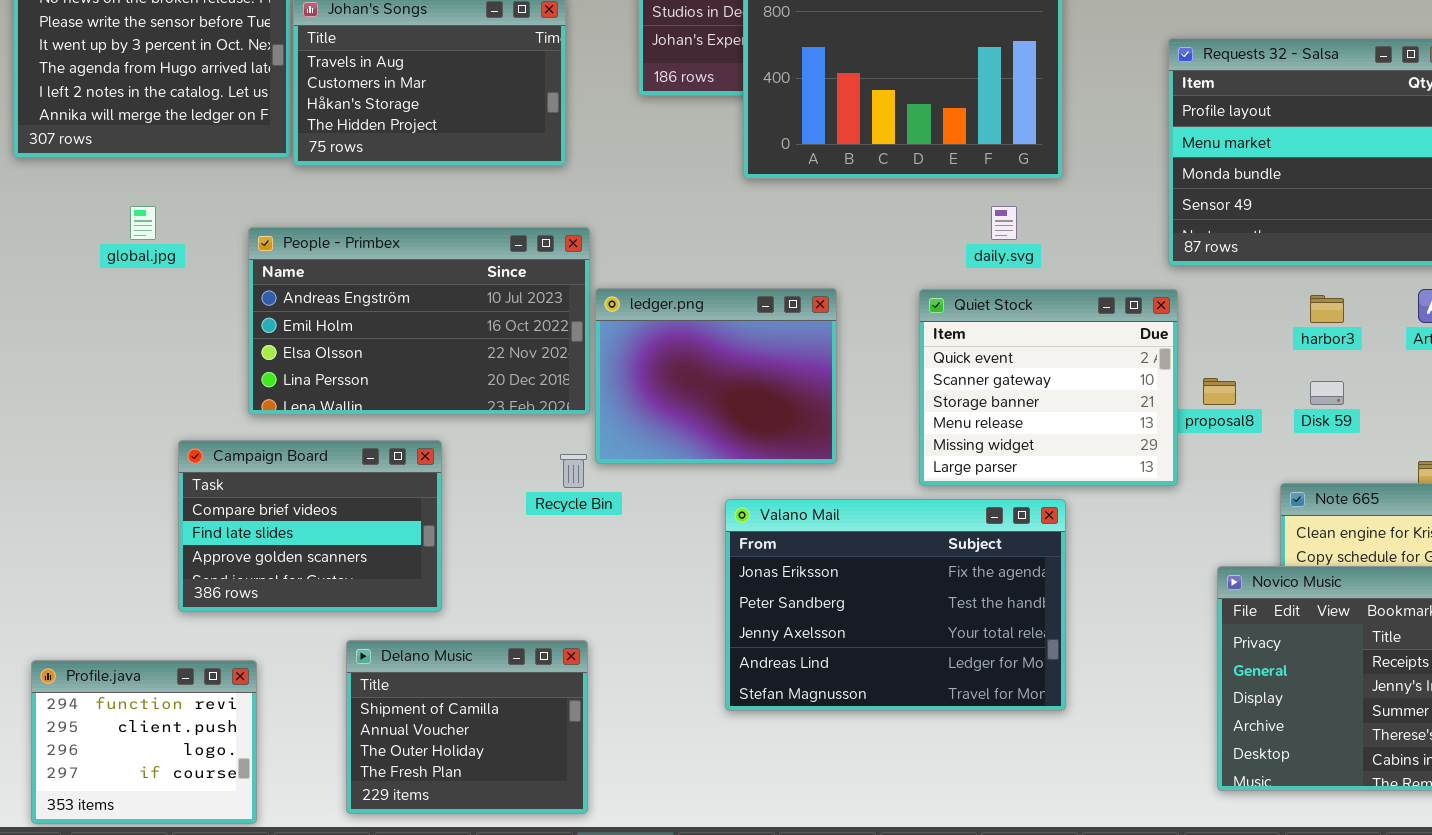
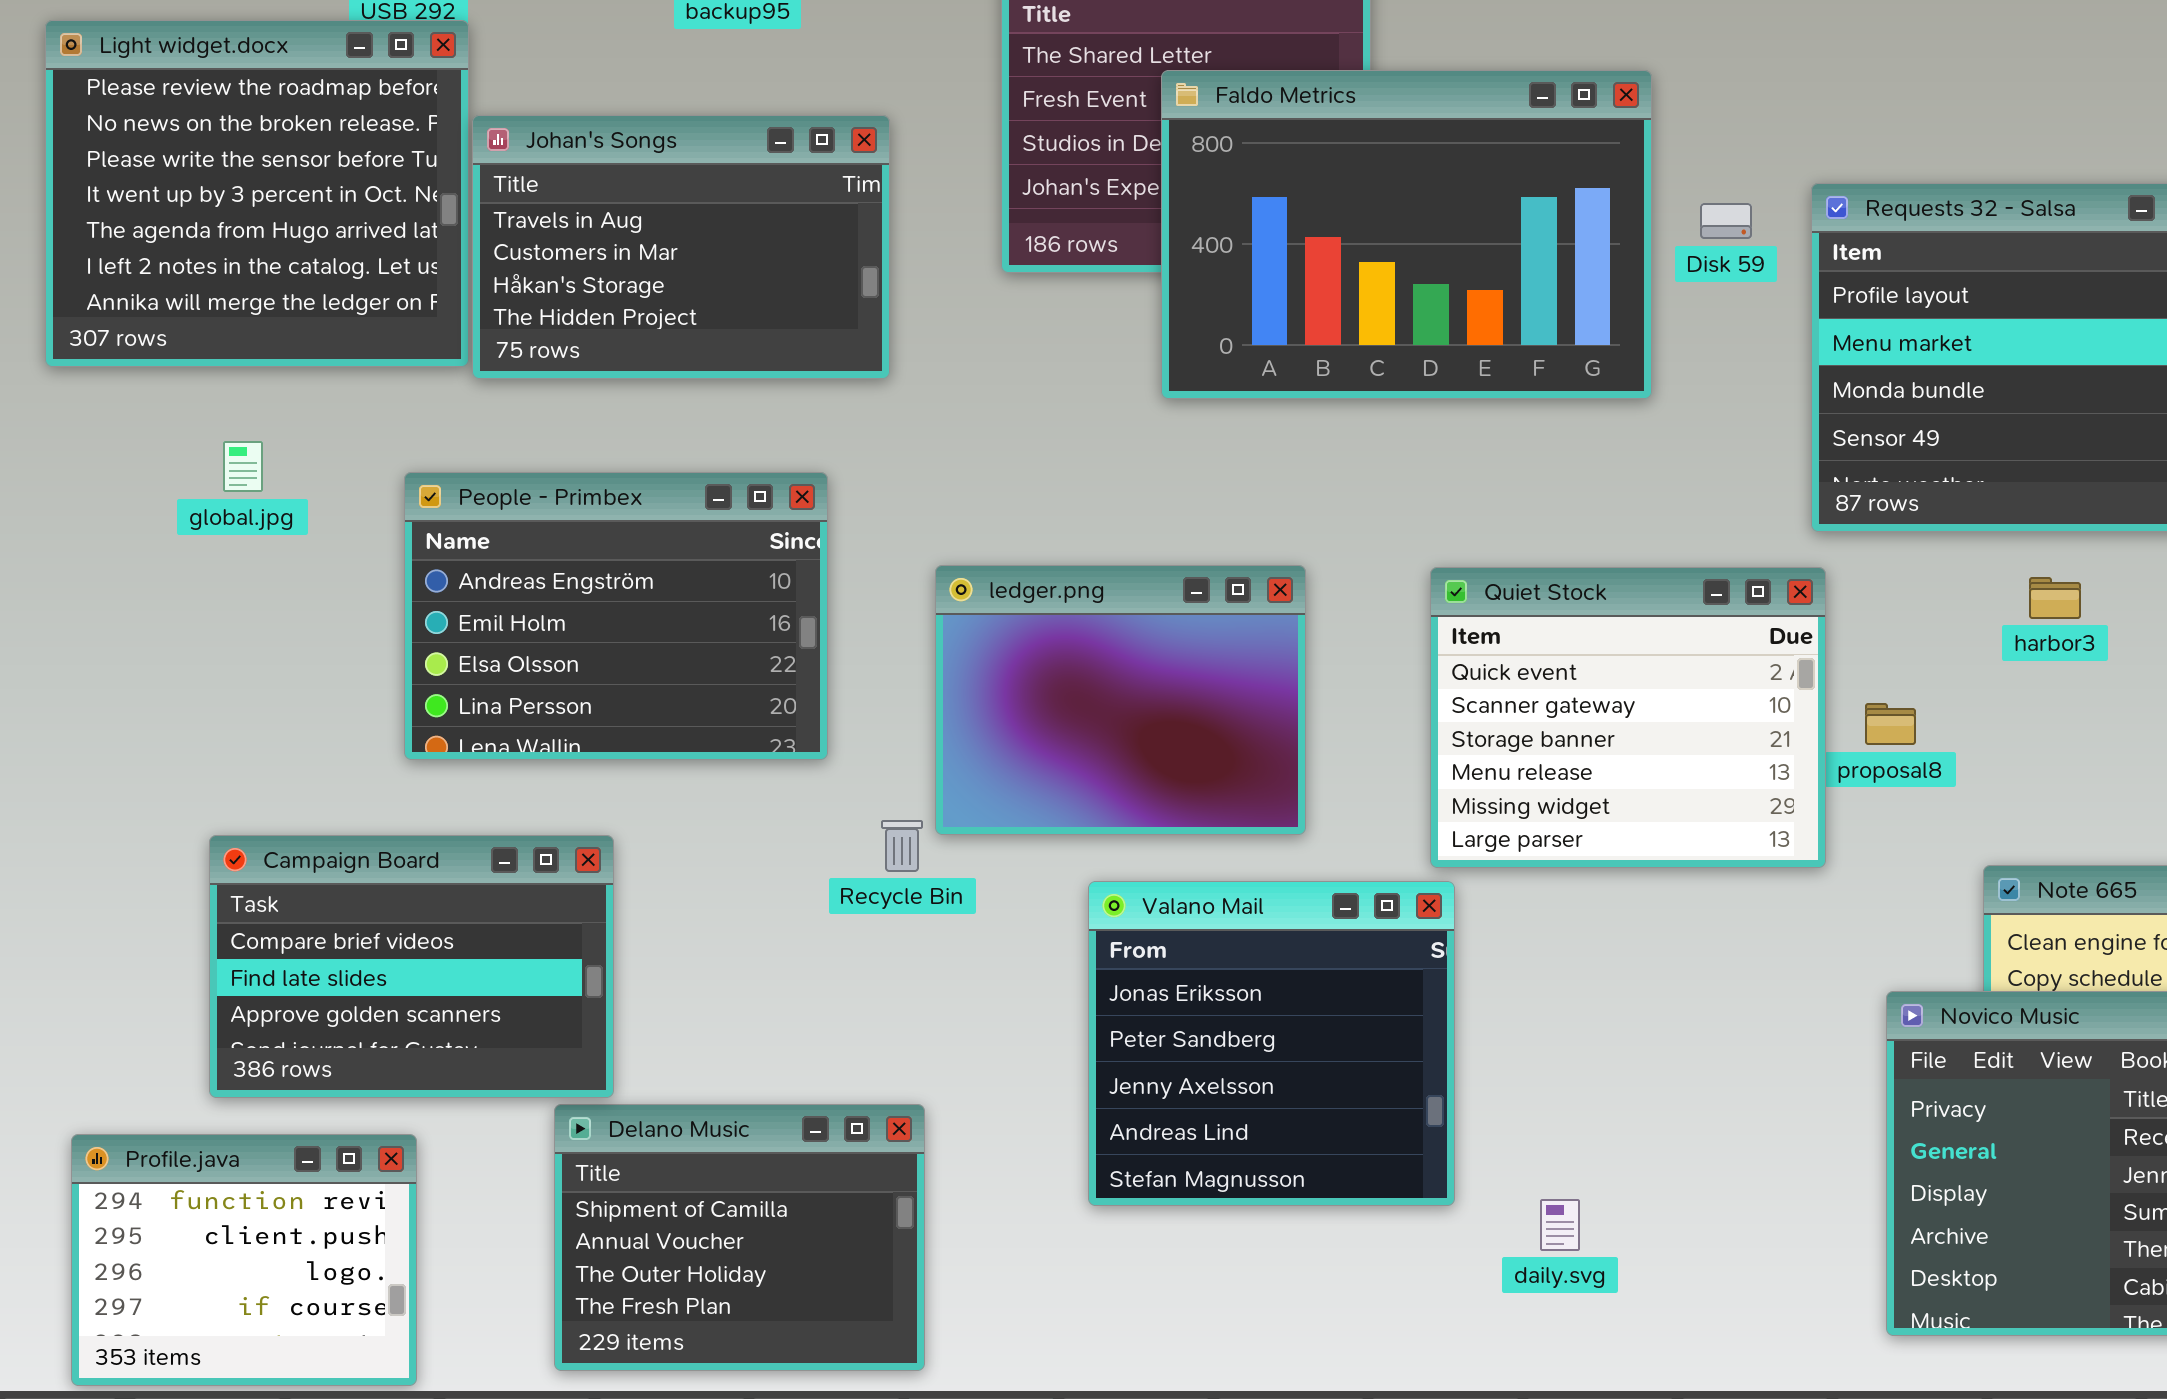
daily.svg: [991,206,1017,240] -> [1540,1199,1580,1251], moved
People - Primbex: [248,227,590,415] -> [404,472,828,760], resized
Disk 59: [1310,381,1344,405] -> [1700,203,1752,239], moved
Campaign Board: [178,440,442,612] -> [209,835,614,1098], moved
Valano Mail: [725,499,1066,711] -> [1088,881,1455,1206], moved, resized

